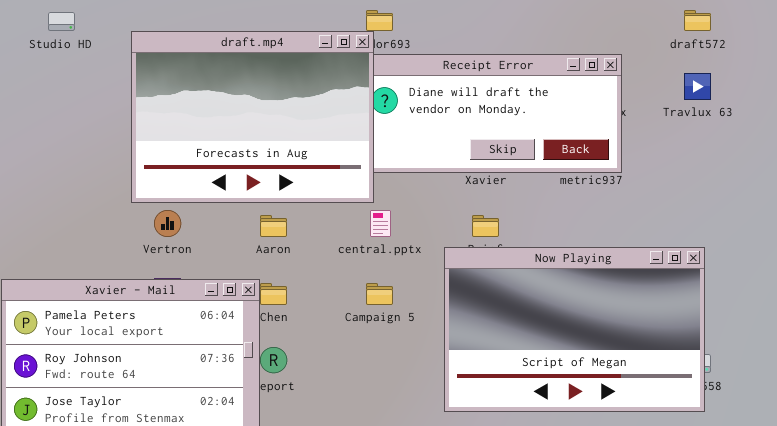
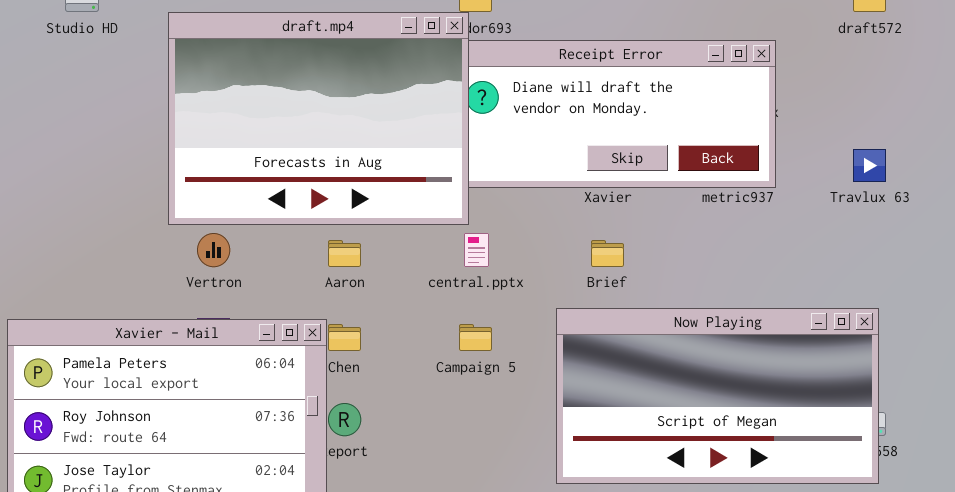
Travlux 63: [684,73,711,100] -> [853,149,886,182], moved
Now Playing: [444,247,705,412] -> [556,308,879,484], resized

